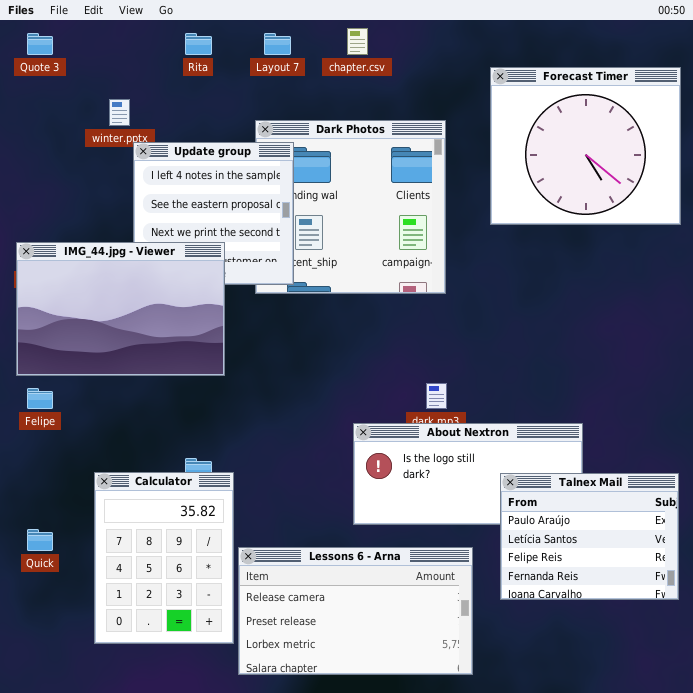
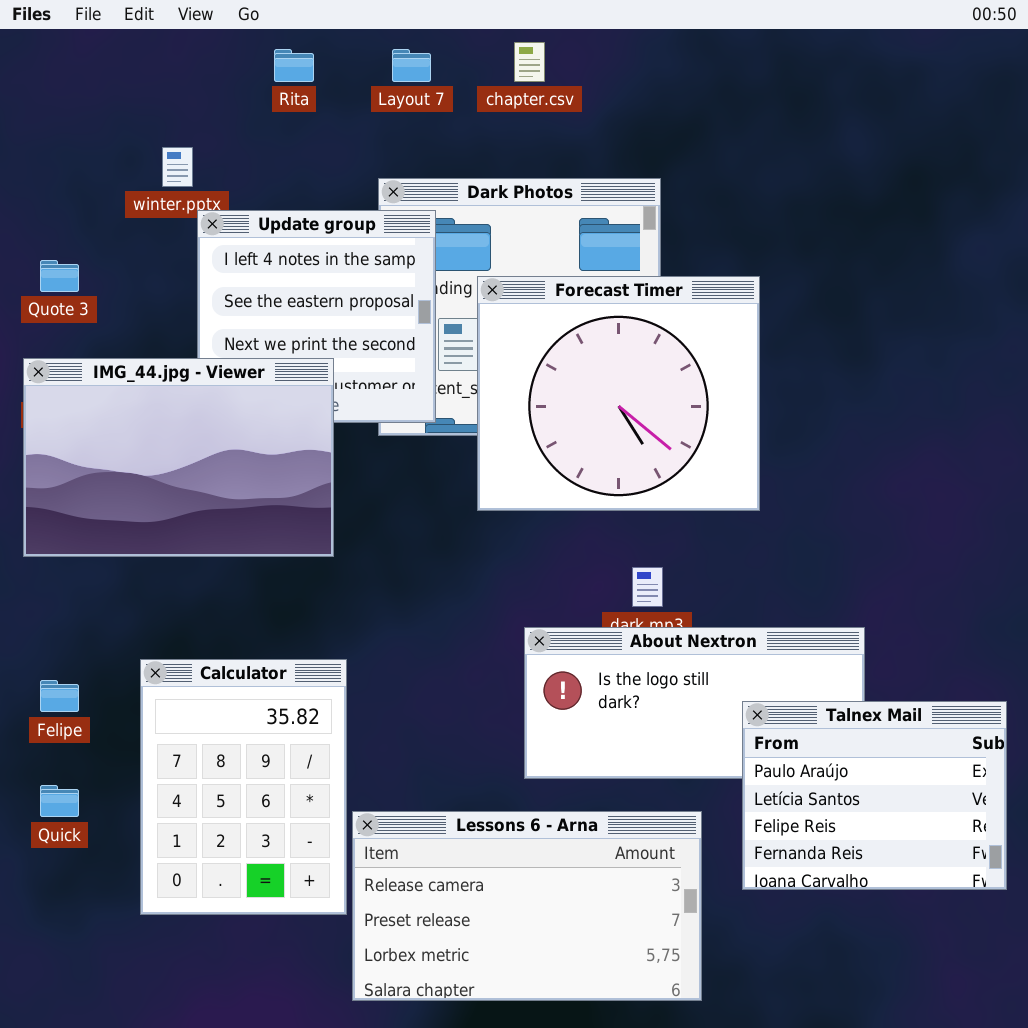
Quote 3: [27,33,53,55] -> [40,260,79,292], moved
Forecast Timer: [490,67,681,225] -> [477,276,760,511], moved
Felipe: [27,388,53,409] -> [40,680,79,712], moved
Calculator: [94,472,234,644] -> [140,659,347,915], moved

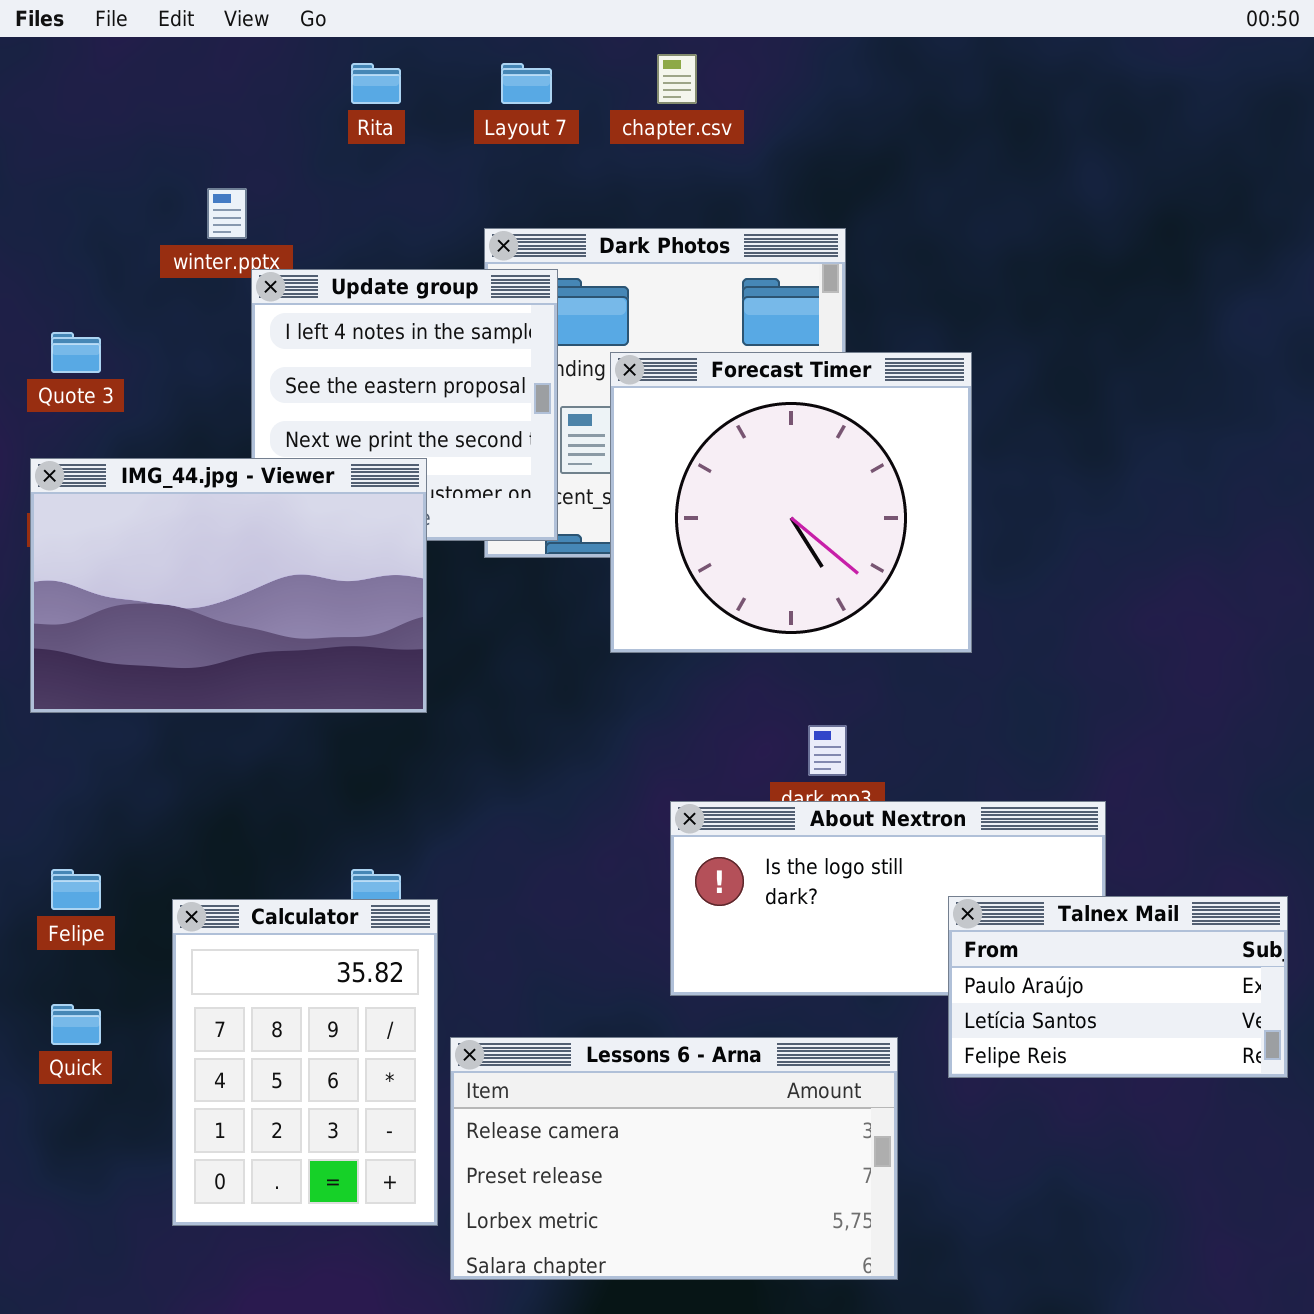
Calculator: [140,659,347,915] -> [172,899,438,1226], moved
Talnex Mail: [742,701,1007,890] -> [948,896,1288,1078], resized

